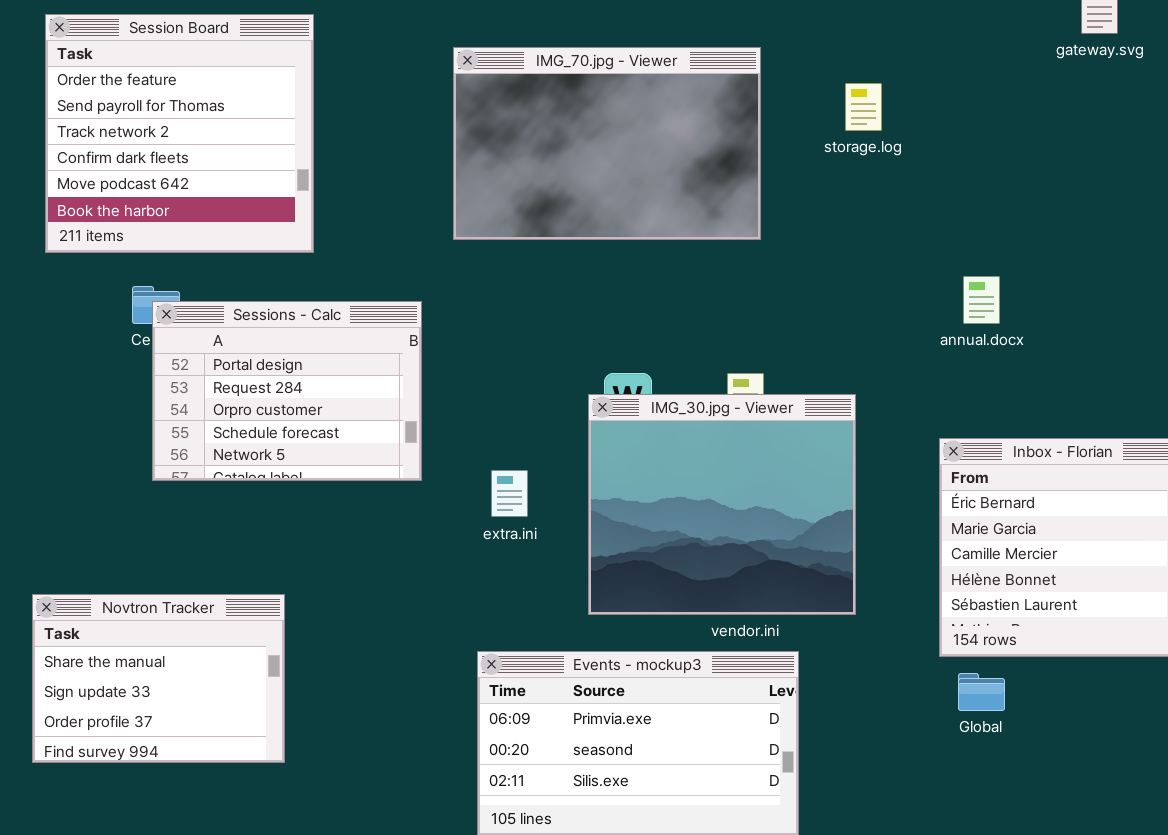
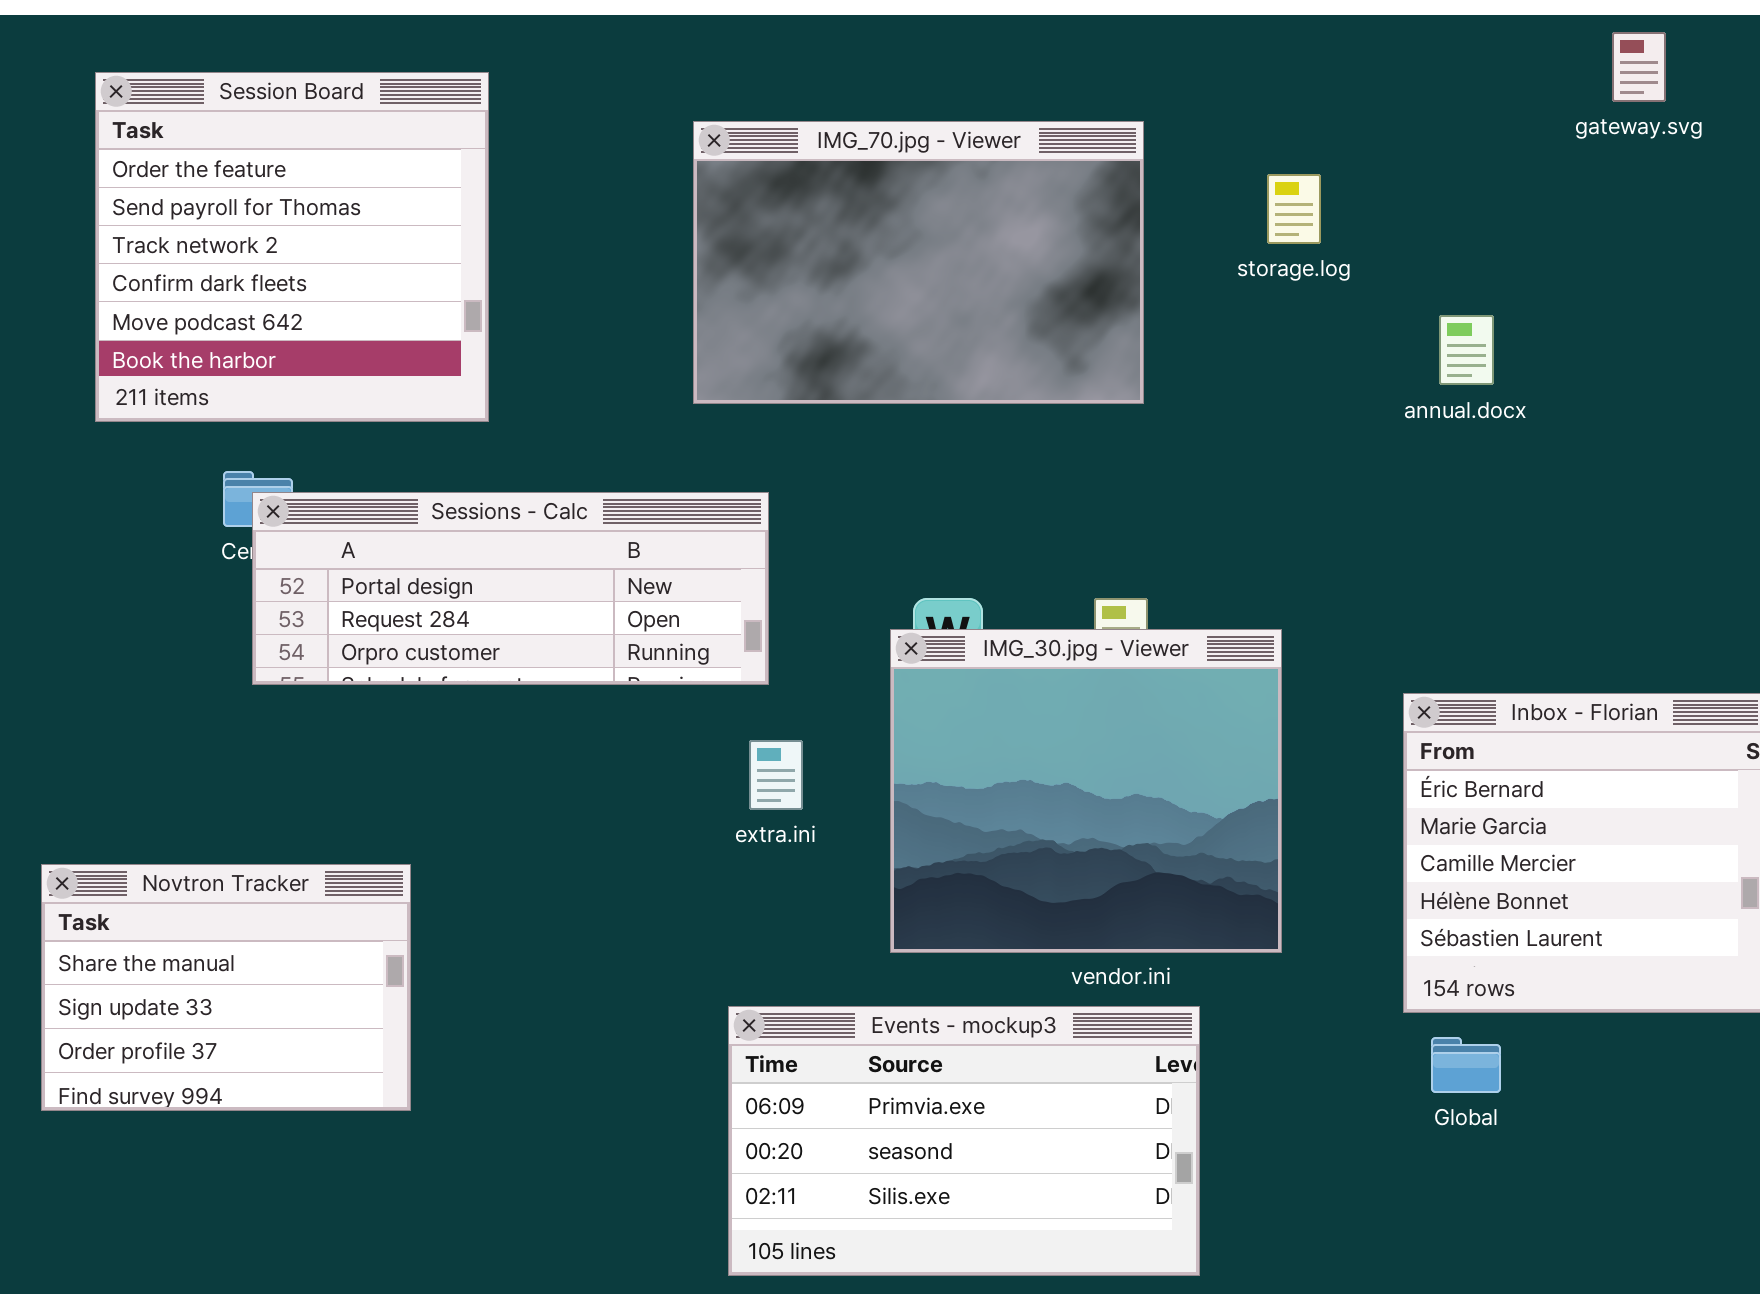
annual.docx: [963,276,1000,324] -> [1439,315,1494,385], moved
Sessions - Calc: [152,301,422,481] -> [252,492,769,685], resized
Novtron Tracker: [32,594,285,763] -> [41,864,411,1111], moved

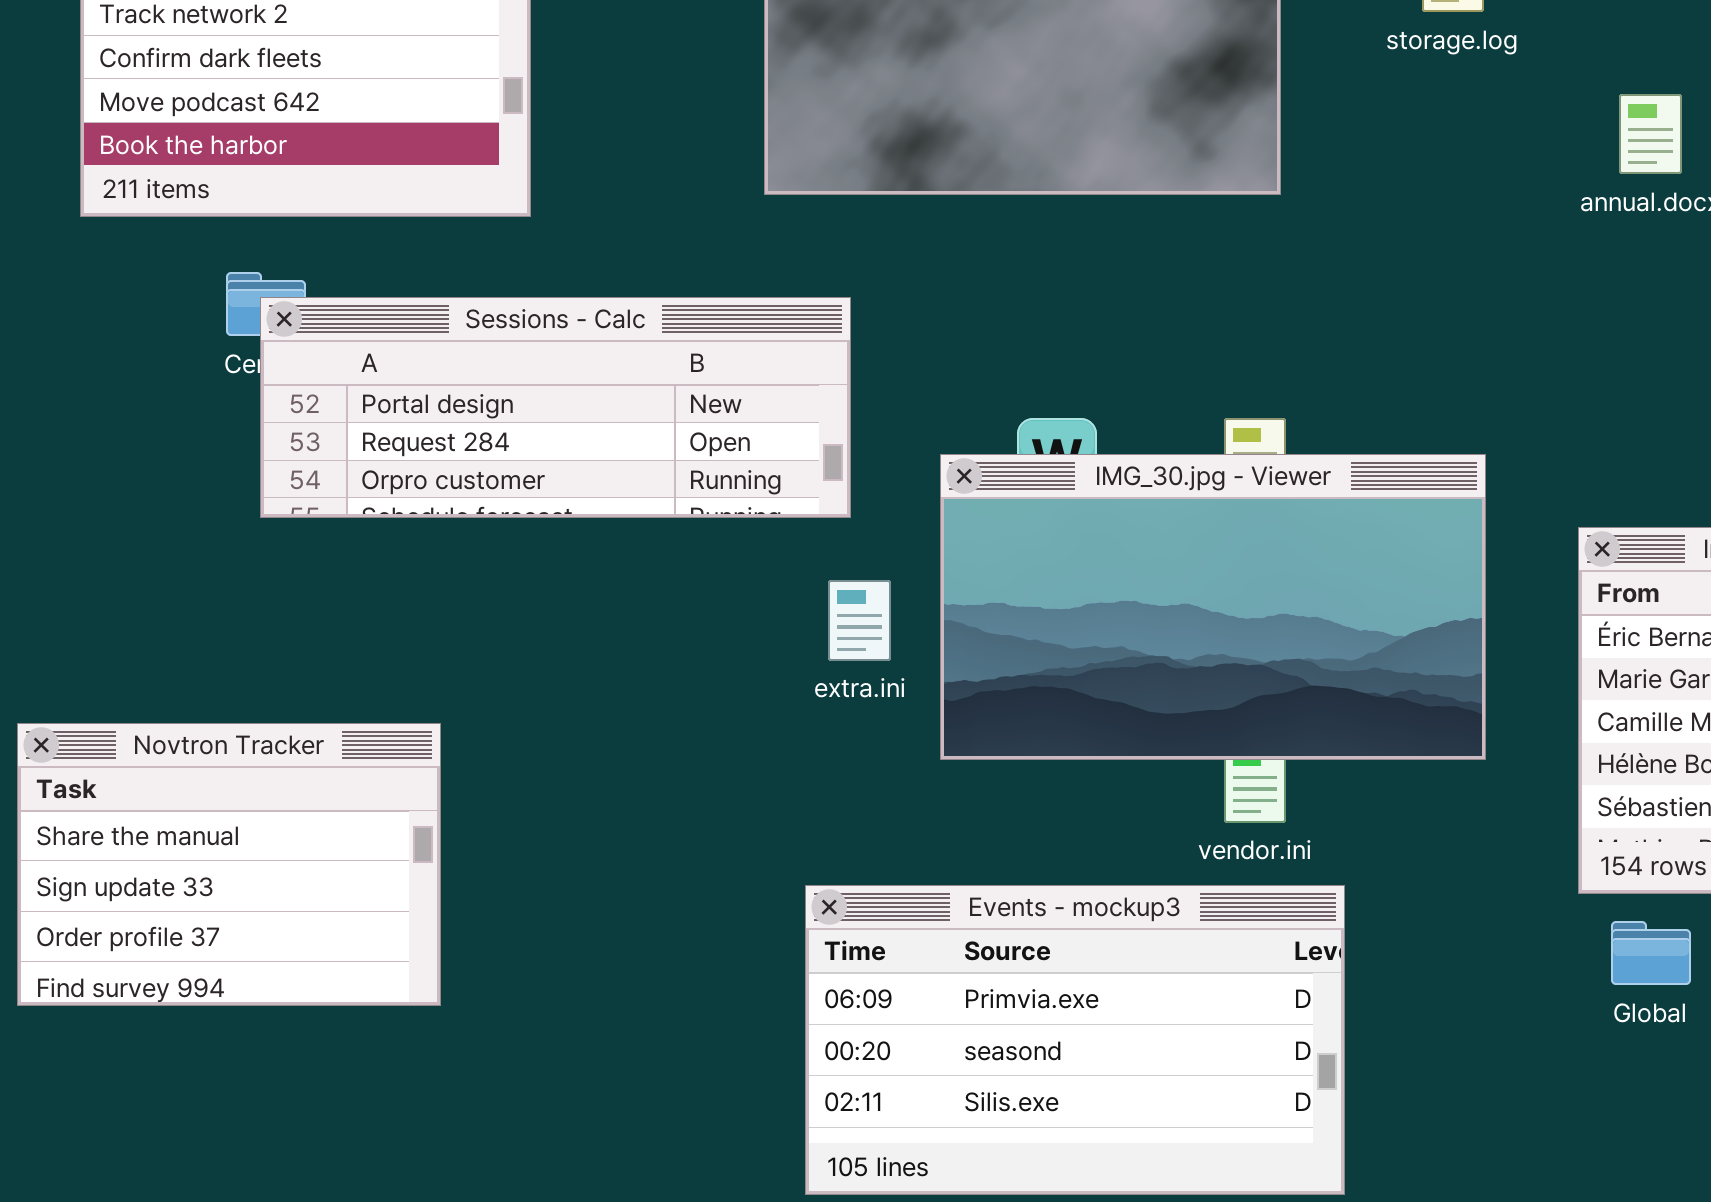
IMG_30.jpg - Viewer: [890,629,1282,953] -> [940,454,1486,760], moved, resized

